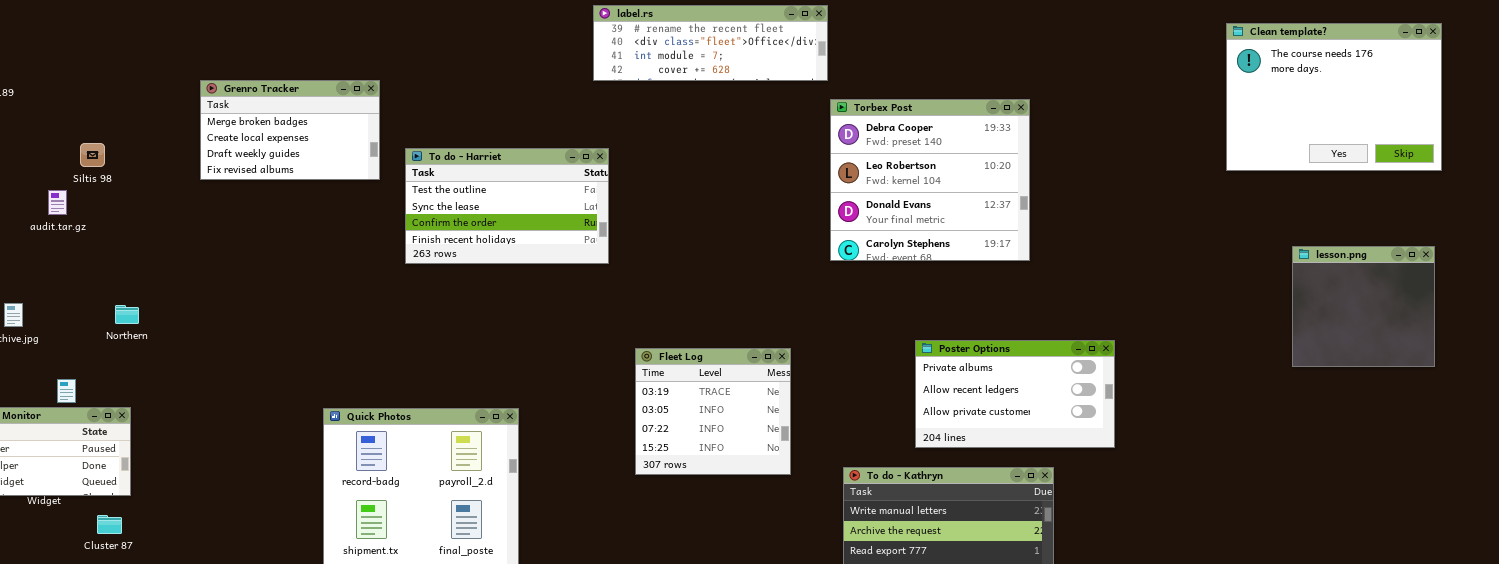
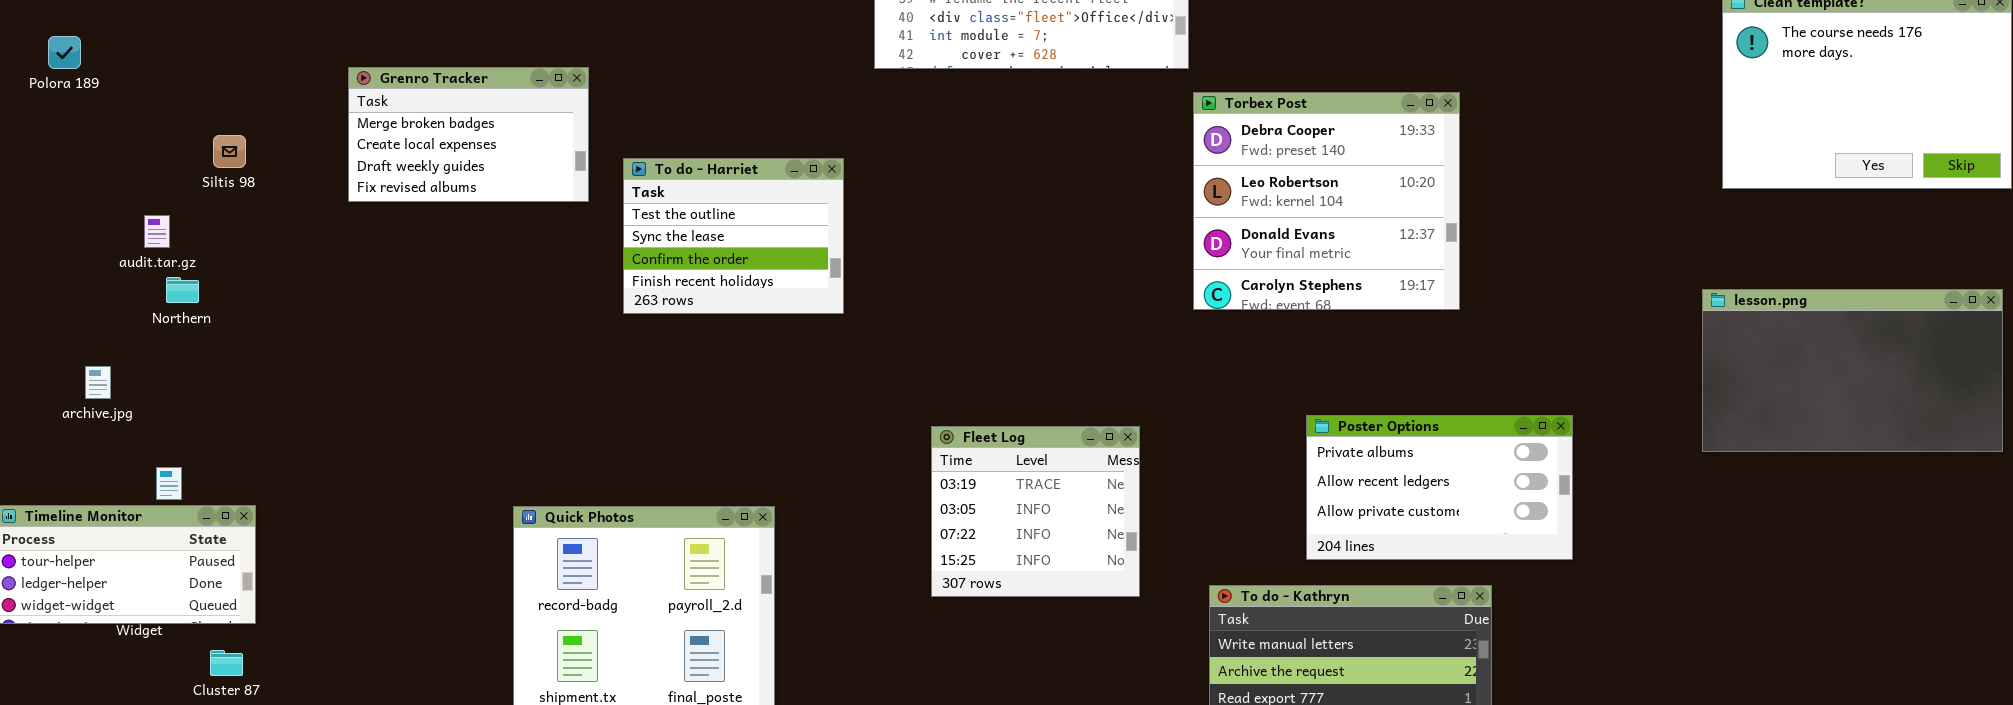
Siltis 98: [80,143,105,167] -> [213,135,246,168], moved
To do - Harriet: [405,148,609,264] -> [623,158,844,314], resized
lesson.png: [1292,246,1435,367] -> [1702,289,2003,452], resized
Northern: [115,305,139,324] -> [166,277,199,303], moved

